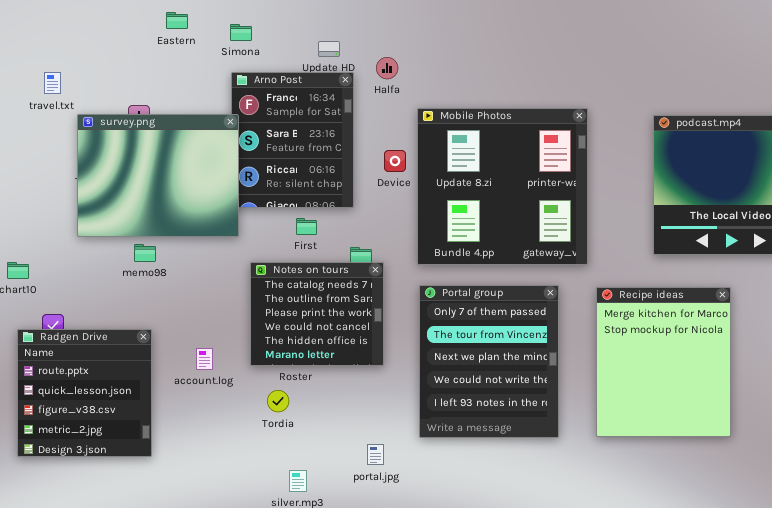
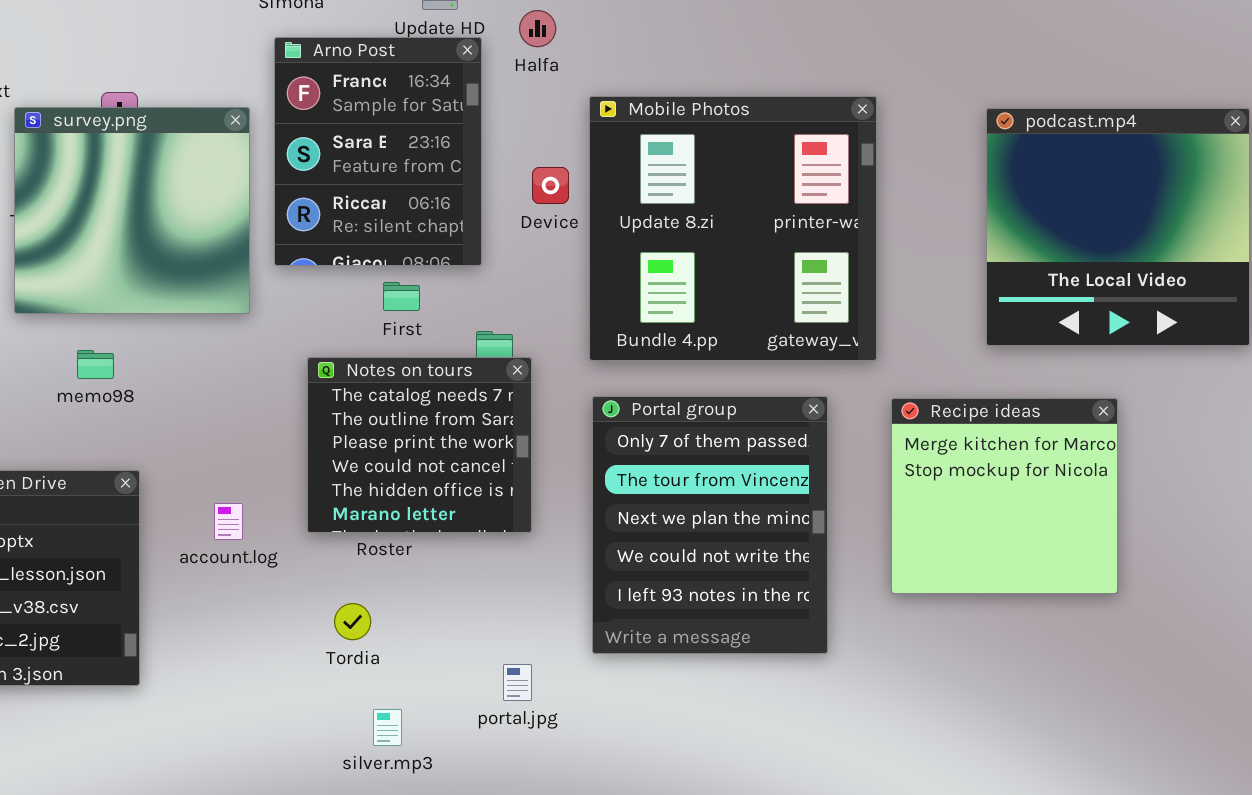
survey.png: [77,114,239,237] -> [14,107,250,314], resized
memo98: [134,244,156,262] -> [77,350,114,379], moved
Recipe ideas: [596,287,731,437] -> [891,398,1118,594], resized
Tordia: [267,390,289,412] -> [334,603,371,640], moved

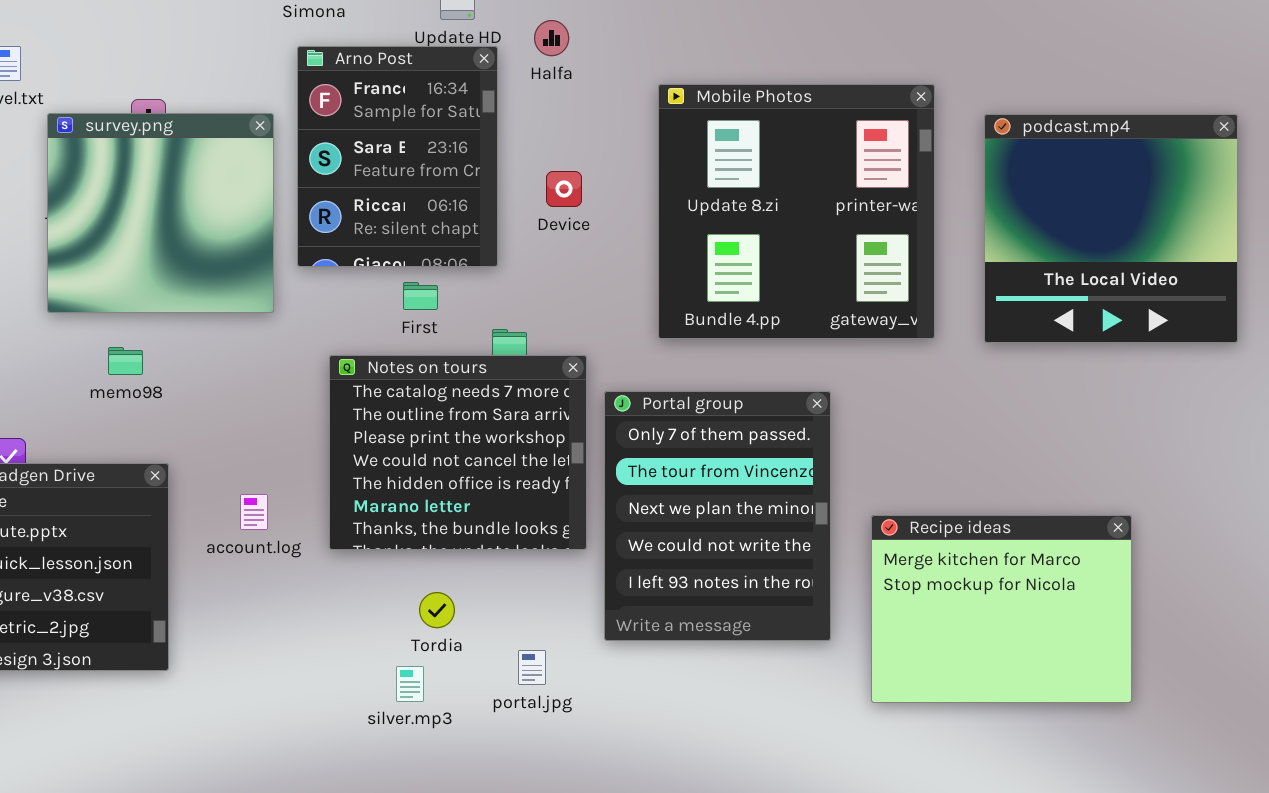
Mobile Photos: [589,96,877,361] -> [658,84,935,339], moved
Notes on tours: [307,357,532,533] -> [329,355,587,550], resized
Recipe ideas: [891,398,1118,594] -> [871,515,1132,703], moved, resized
Tordia: [334,603,371,640] -> [419,592,455,628], moved
silver.mp3: [373,709,402,746] -> [396,666,424,702], moved

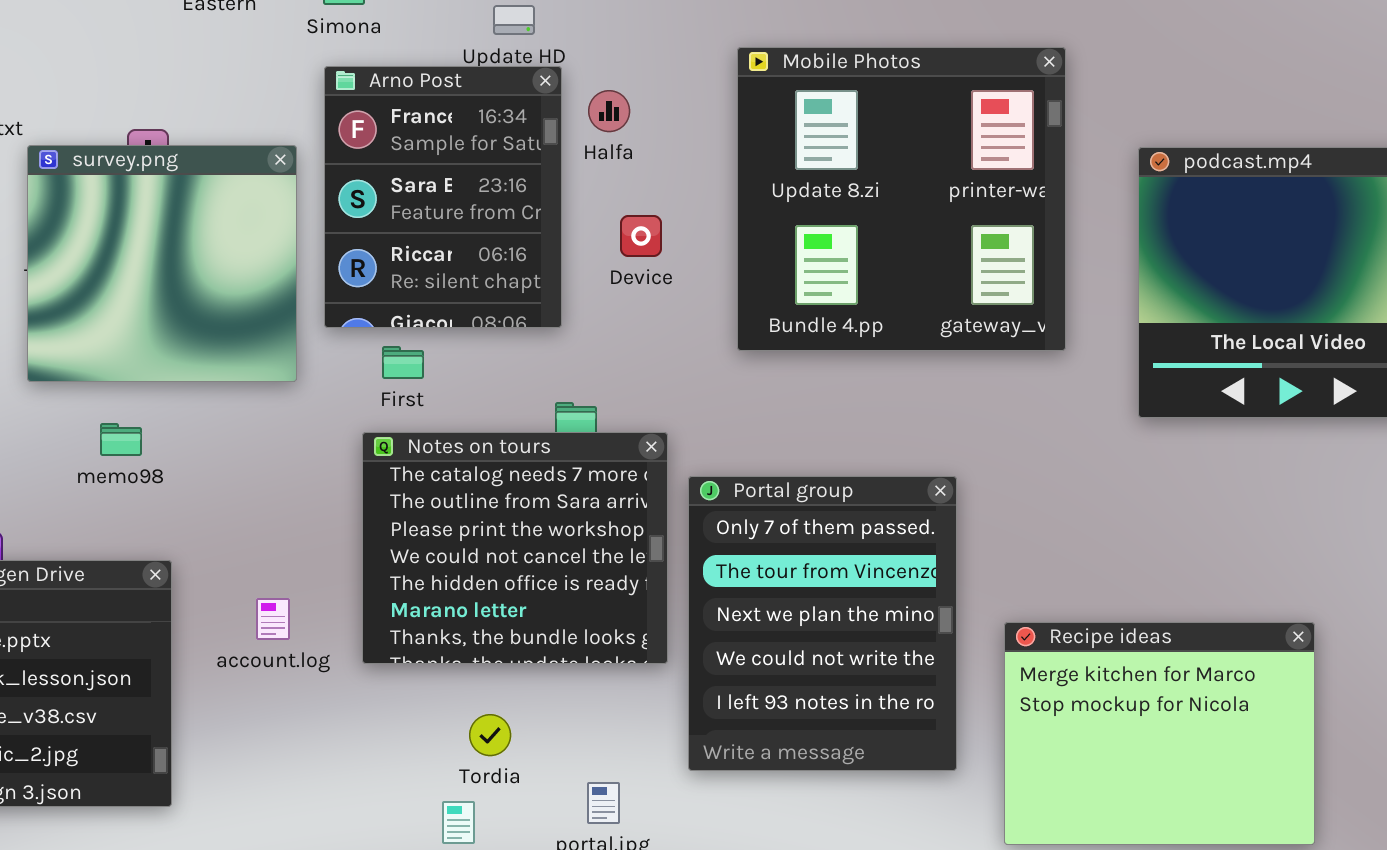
Halfa: [534,20,569,56] -> [588,90,630,132], moved
Mobile Photos: [658,84,935,339] -> [737,47,1066,351], moved
First: [403,282,438,310] -> [382,346,424,379], moved

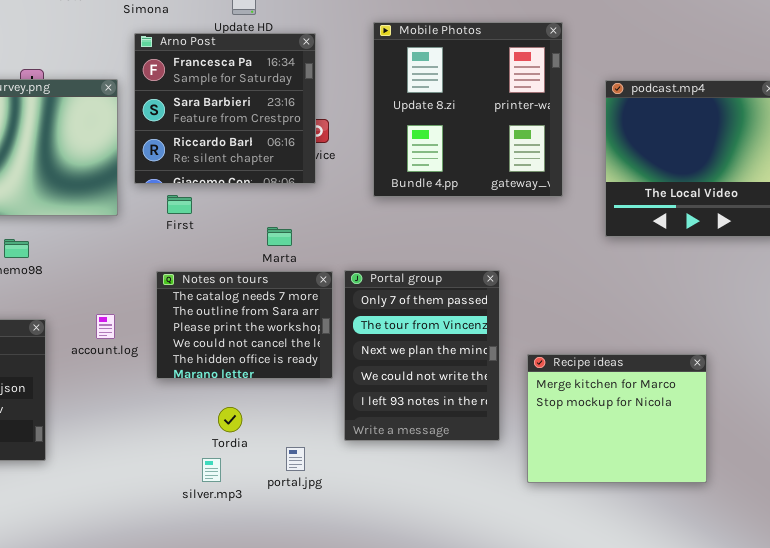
Arno Post: [324,66,562,328] -> [134,33,316,184], resized
Notes on tours: [362,432,668,664] -> [156,271,333,379], resized
account.log: [256,598,290,640] -> [96,314,115,339], moved

